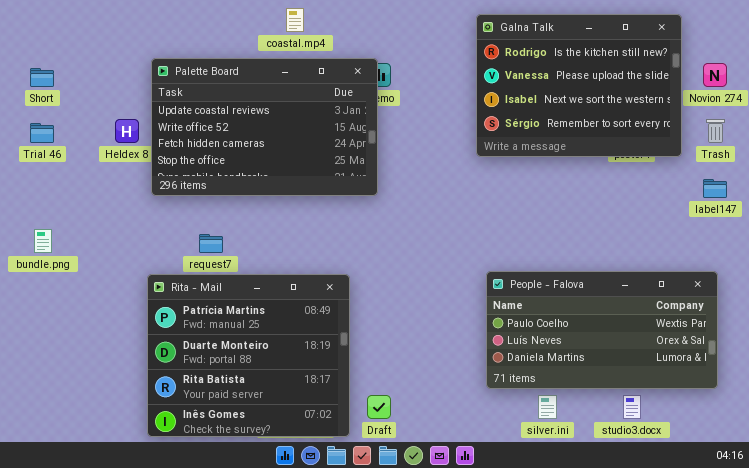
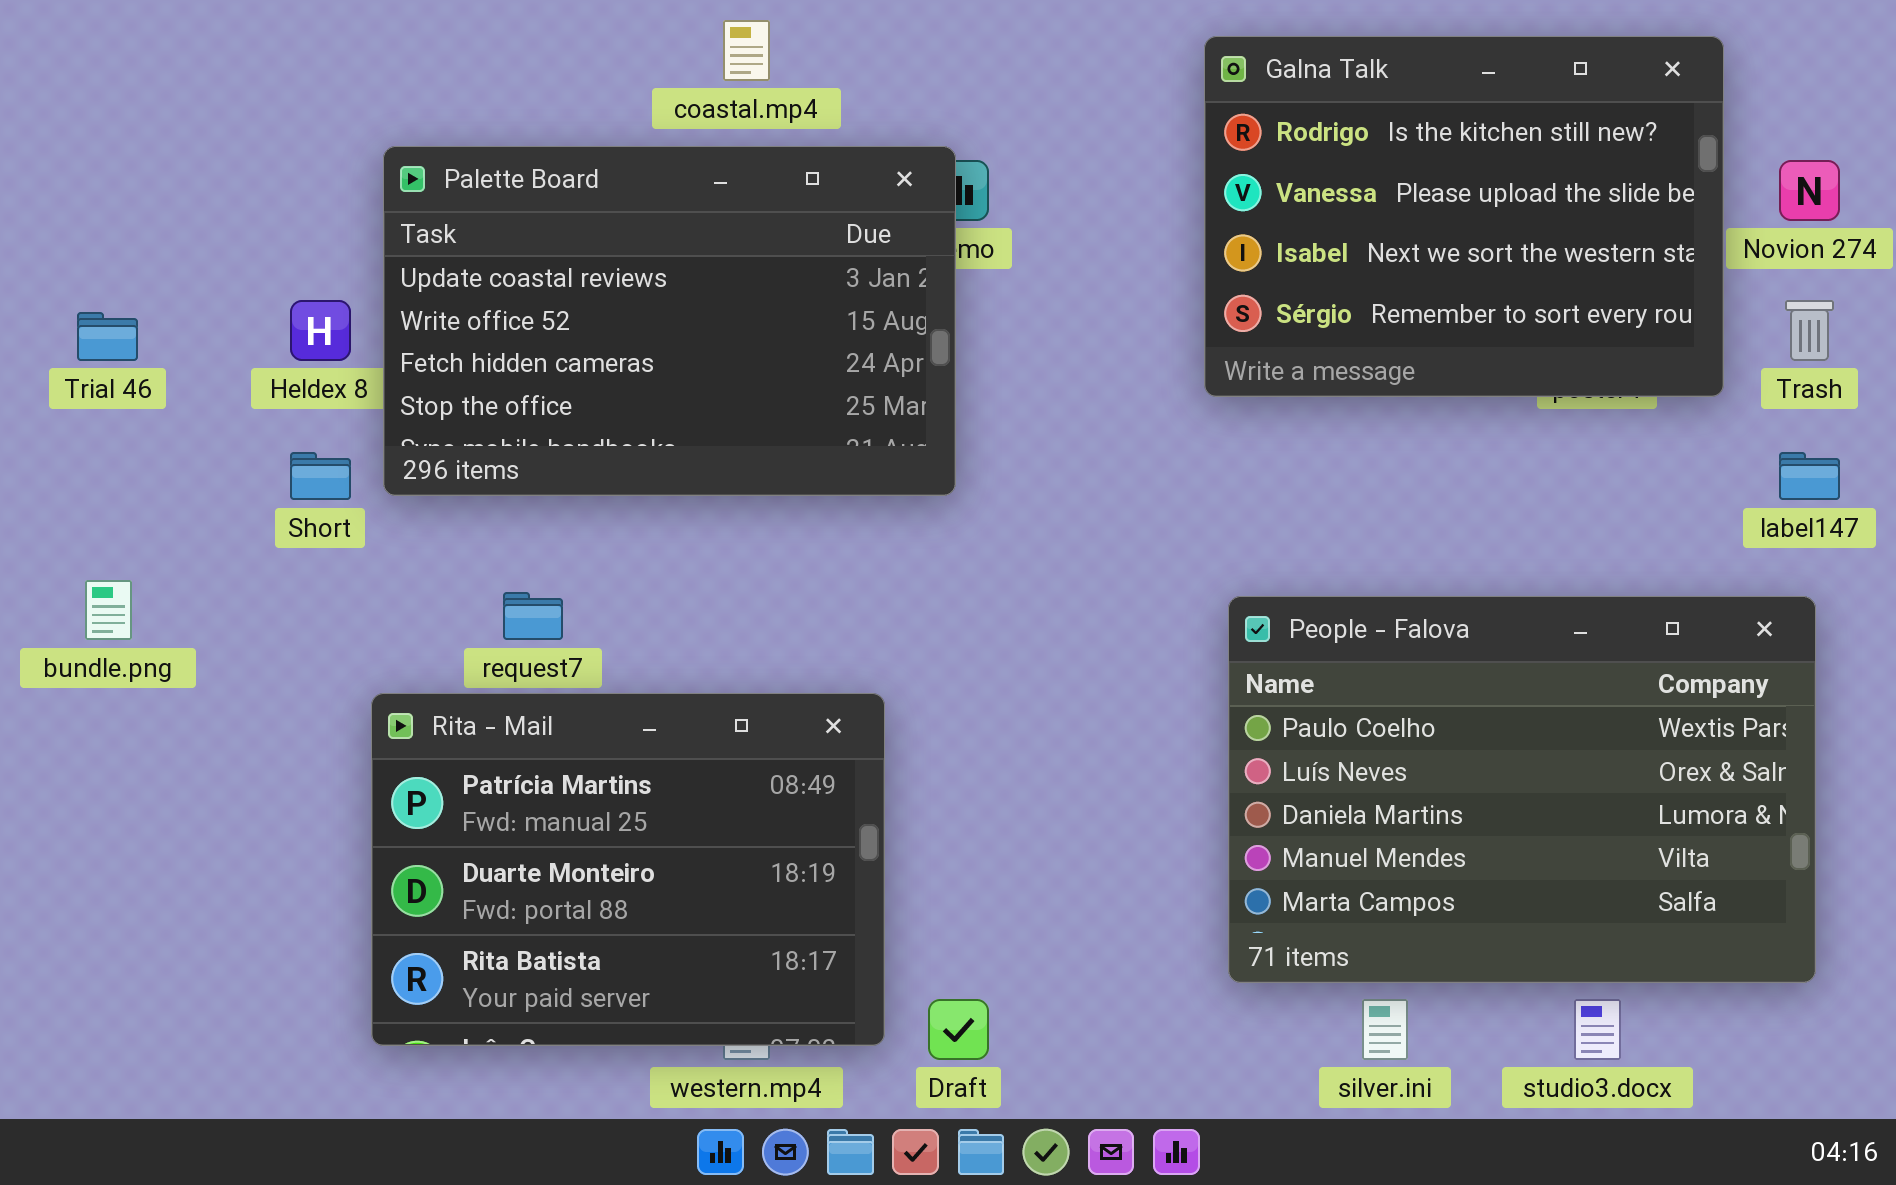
Short: [30,68,54,87] -> [290,452,351,500], moved
People - Falova: [486,271,718,389] -> [1228,596,1816,983], resized
Rita - Mail: [147,274,350,437] -> [371,693,885,1046], resized

